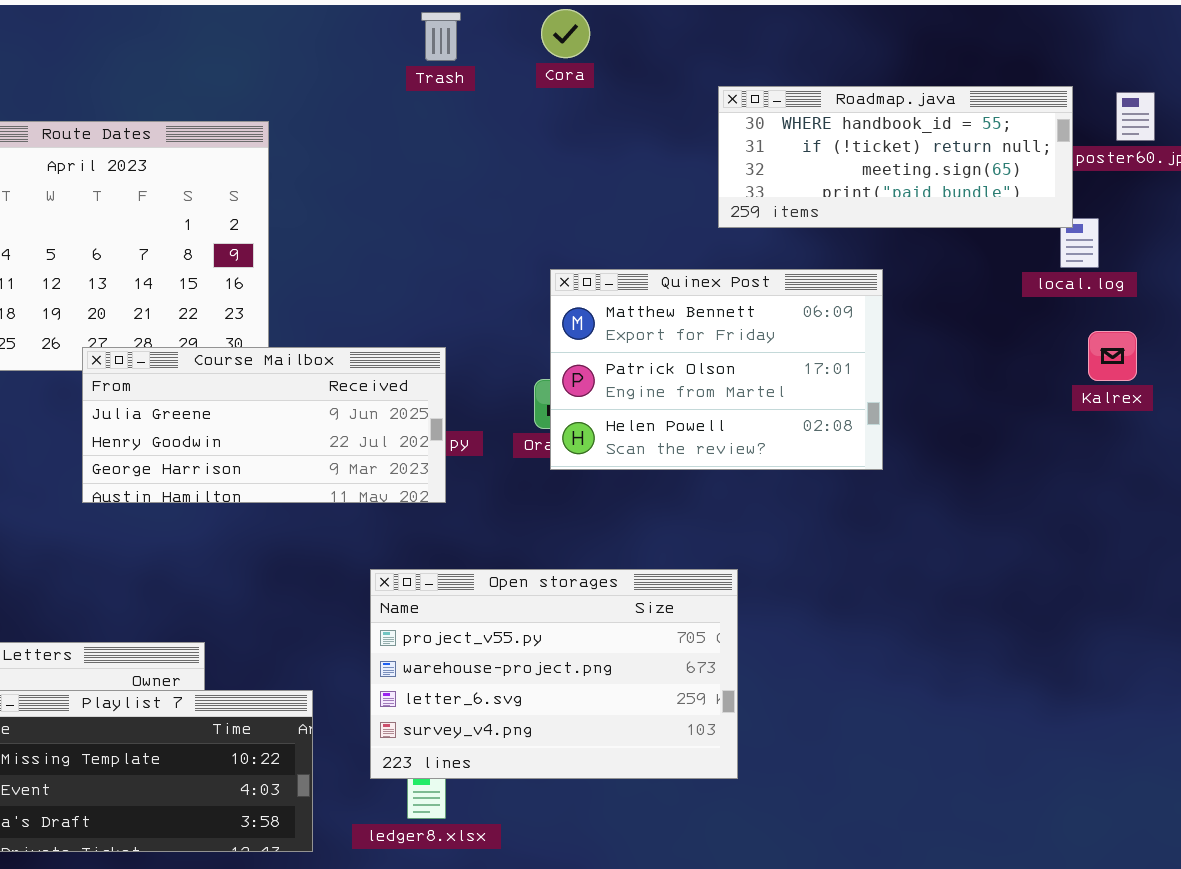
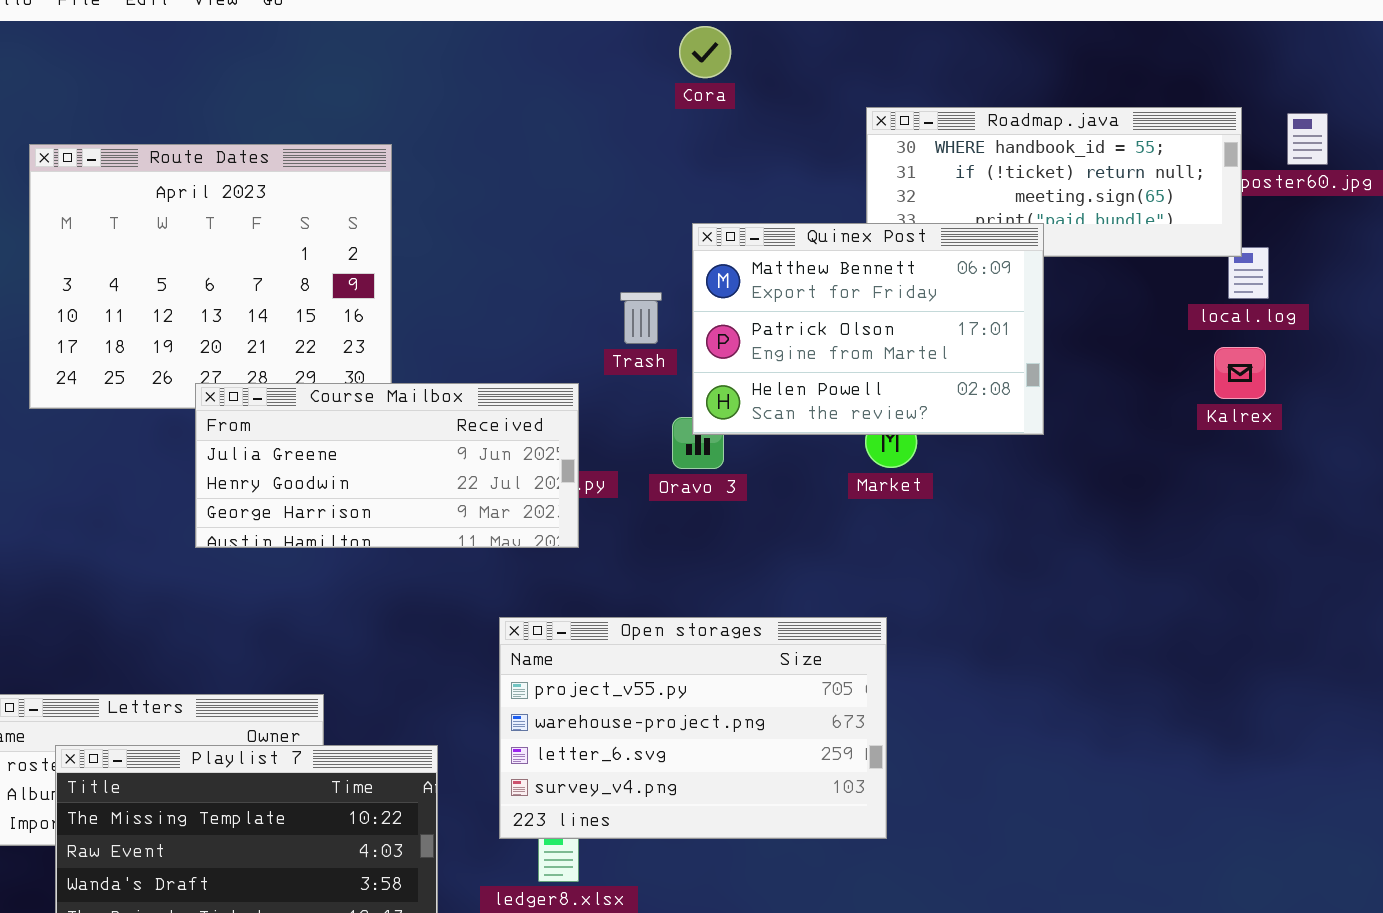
Trash: [421,12,461,61] -> [620,292,662,344], moved
Quinex Post: [550,269,883,470] -> [692,223,1044,435], moved
Kalrex: [1088,331,1137,381] -> [1214,347,1266,399], moved

